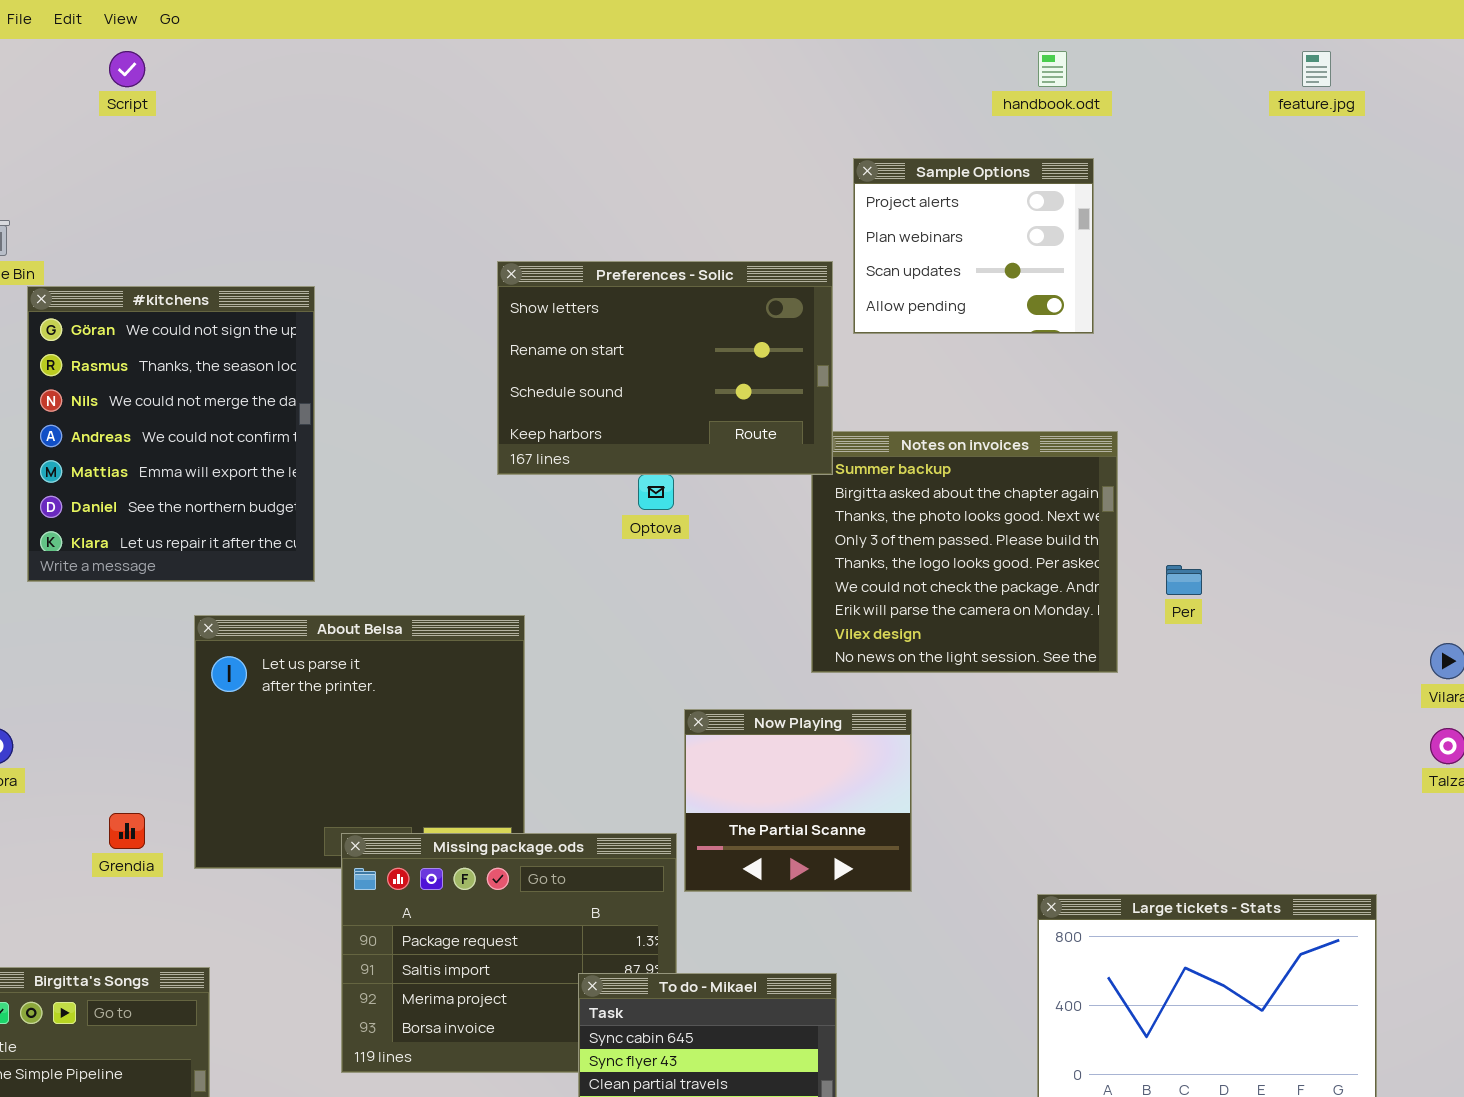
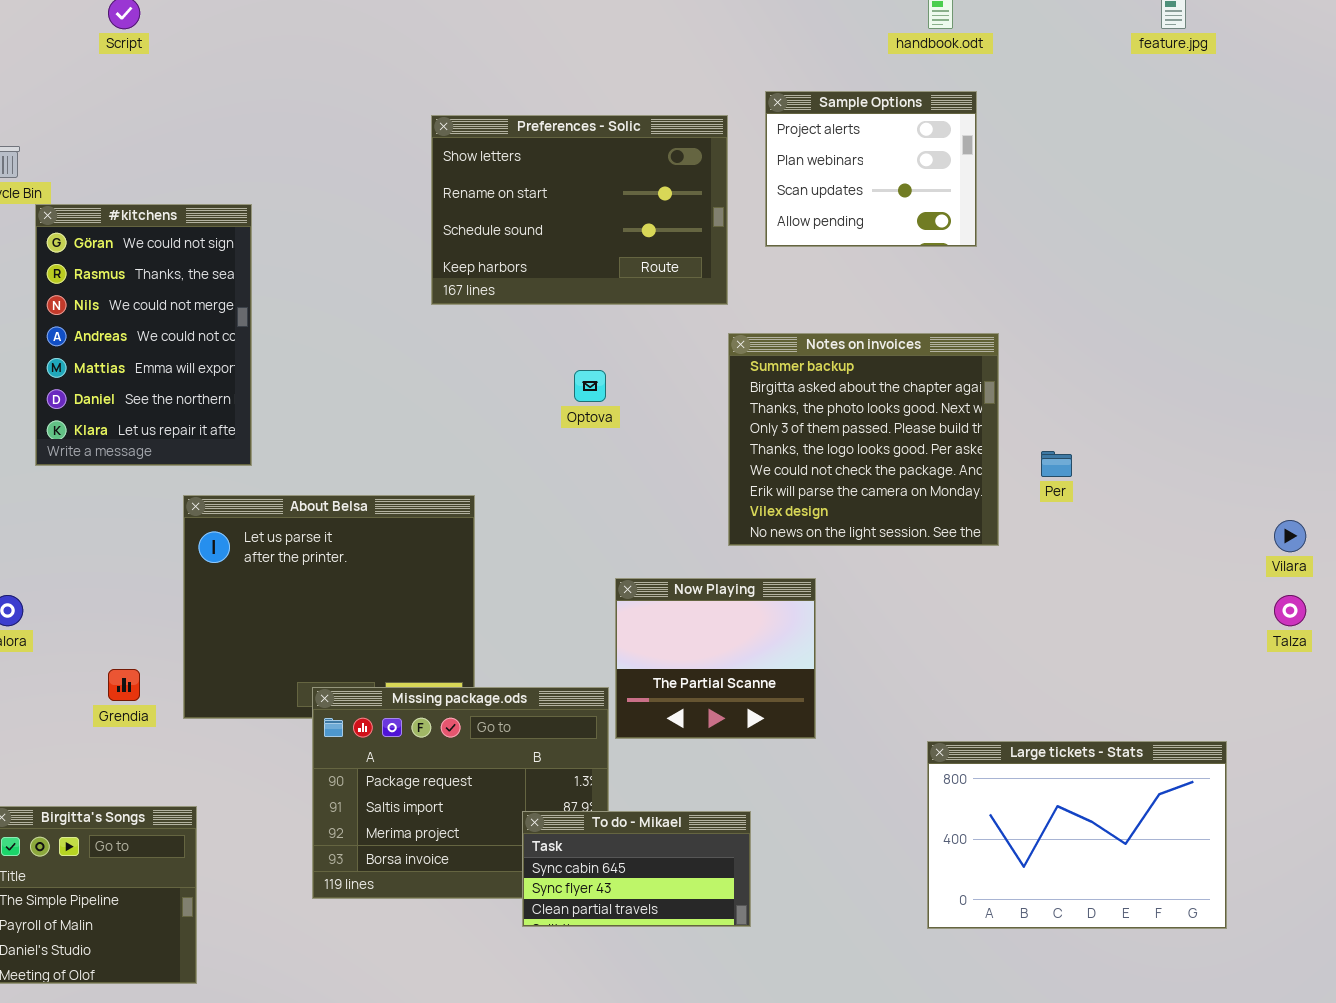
Preferences - Solic: [497,261,833,475] -> [431,115,728,305], moved
#kitchens: [27,286,315,582] -> [35,204,252,466], resized

